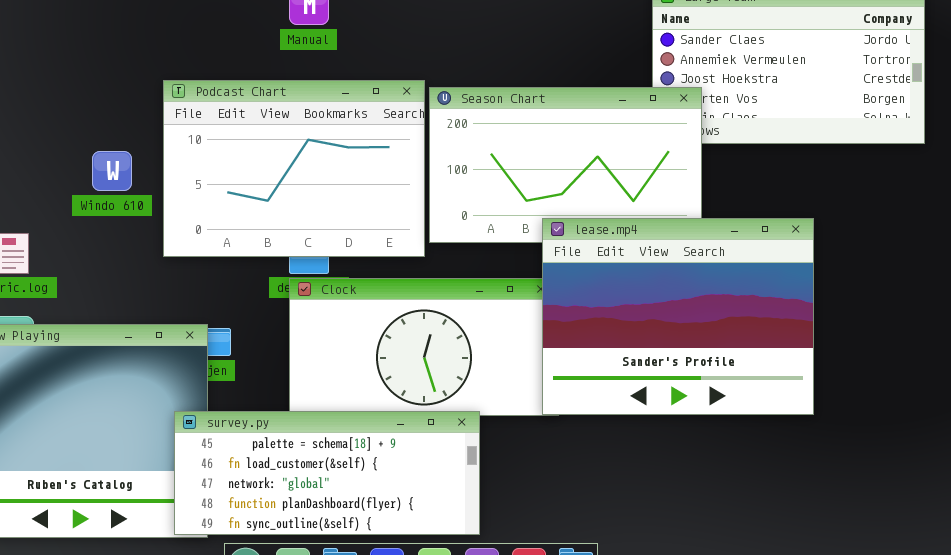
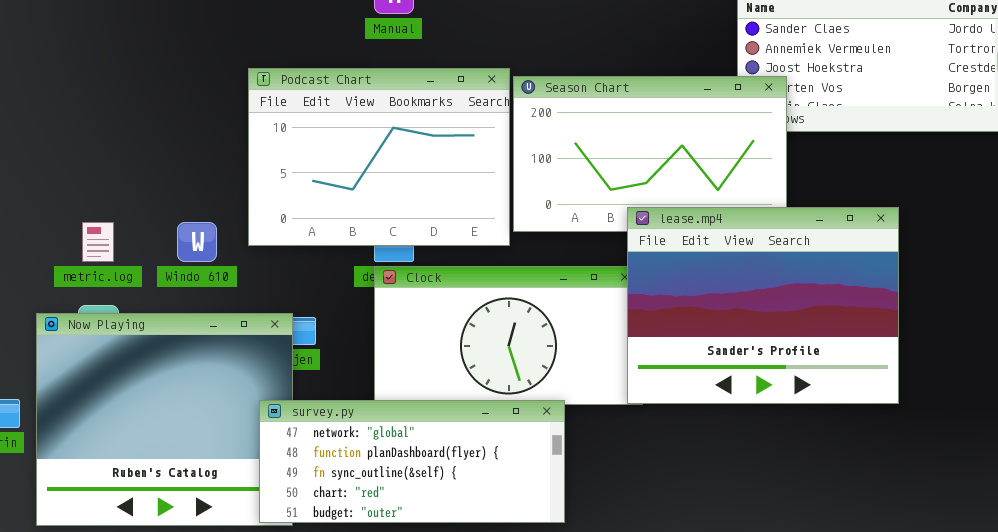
Windo 610: [92,151,132,191] -> [177,222,217,262], moved
survey.py: [174,411,480,535] -> [259,400,565,523], scrolled down 2 rows

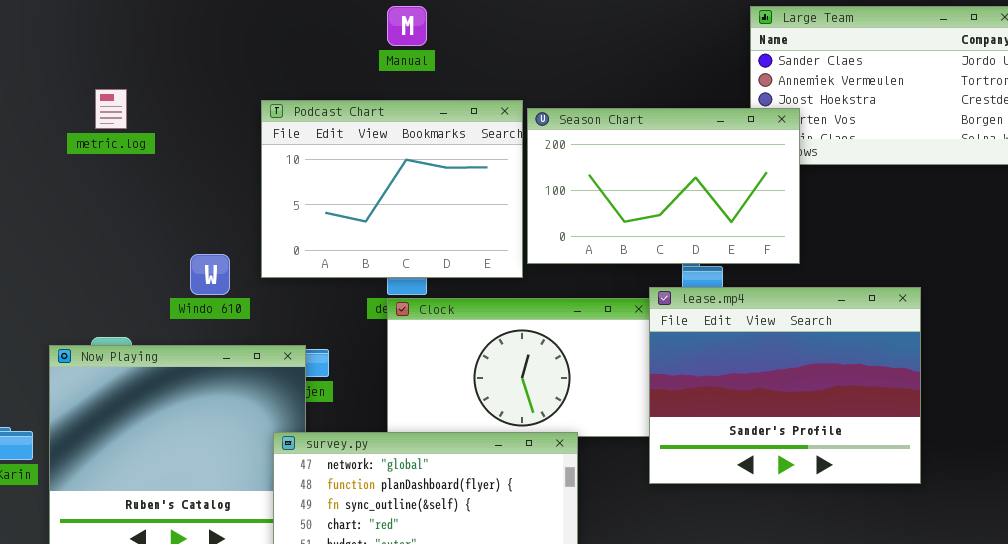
lease.mp4: [627,207,899,404] -> [649,287,921,484], moved
metric.log: [82,222,114,262] -> [95,89,127,129], moved

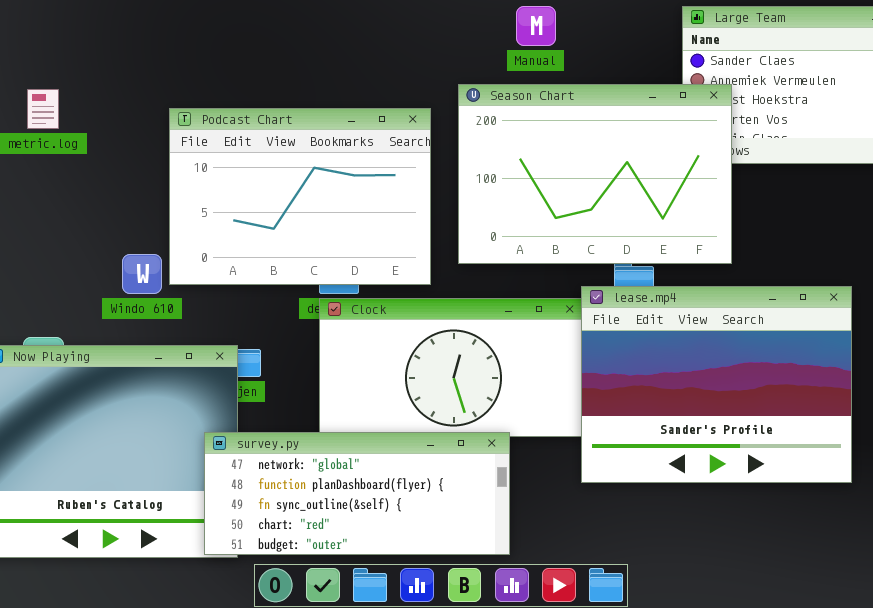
Manual: [387,6,427,46] -> [516,6,556,46], moved
Podcast Chart: [261,100,523,278] -> [169,108,431,285], moved
Season Chart: [527,108,800,264] -> [458,84,732,264], resized

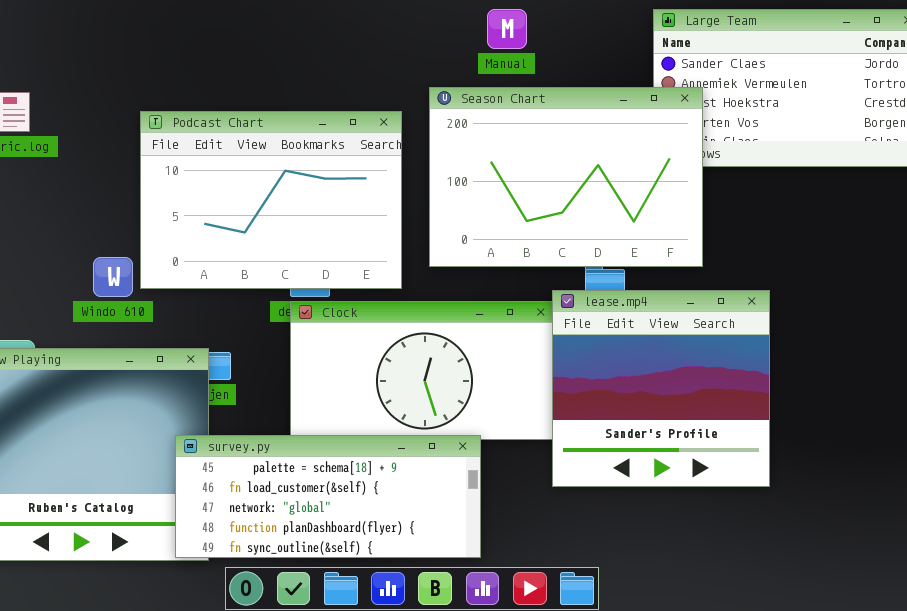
lease.mp4: [581,286,852,483] -> [552,290,770,487], resized
survey.py: [204,432,510,555] -> [175,435,481,558], scrolled up 2 rows

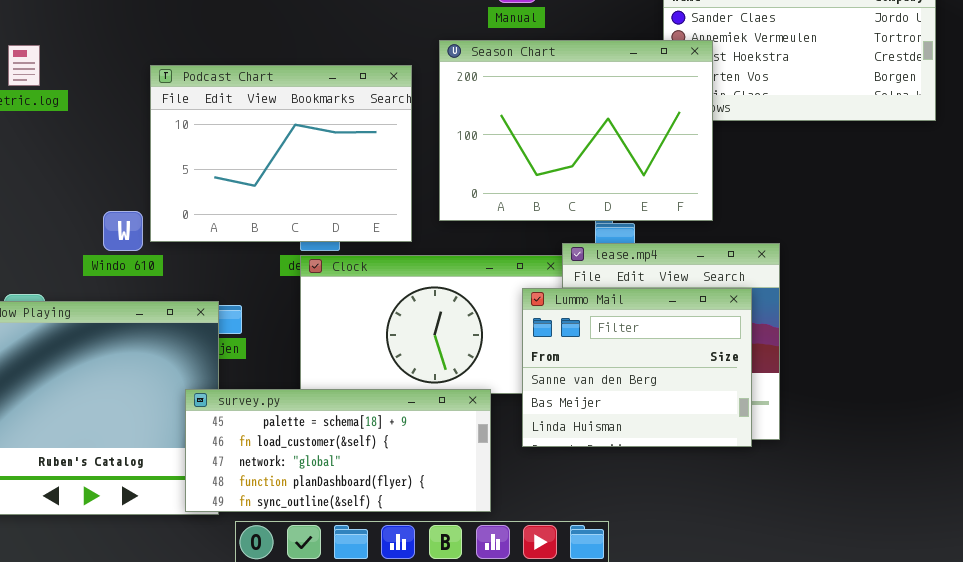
Lummo Mail: none -> [522,288,752,447], opened

